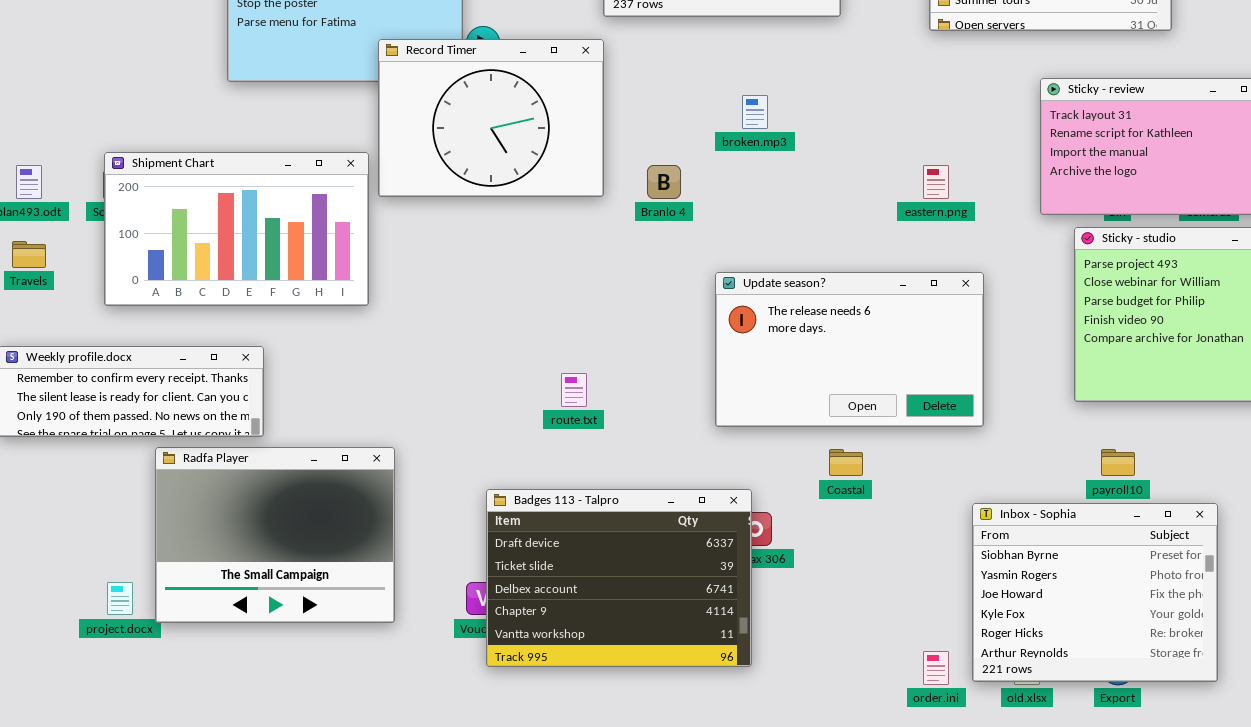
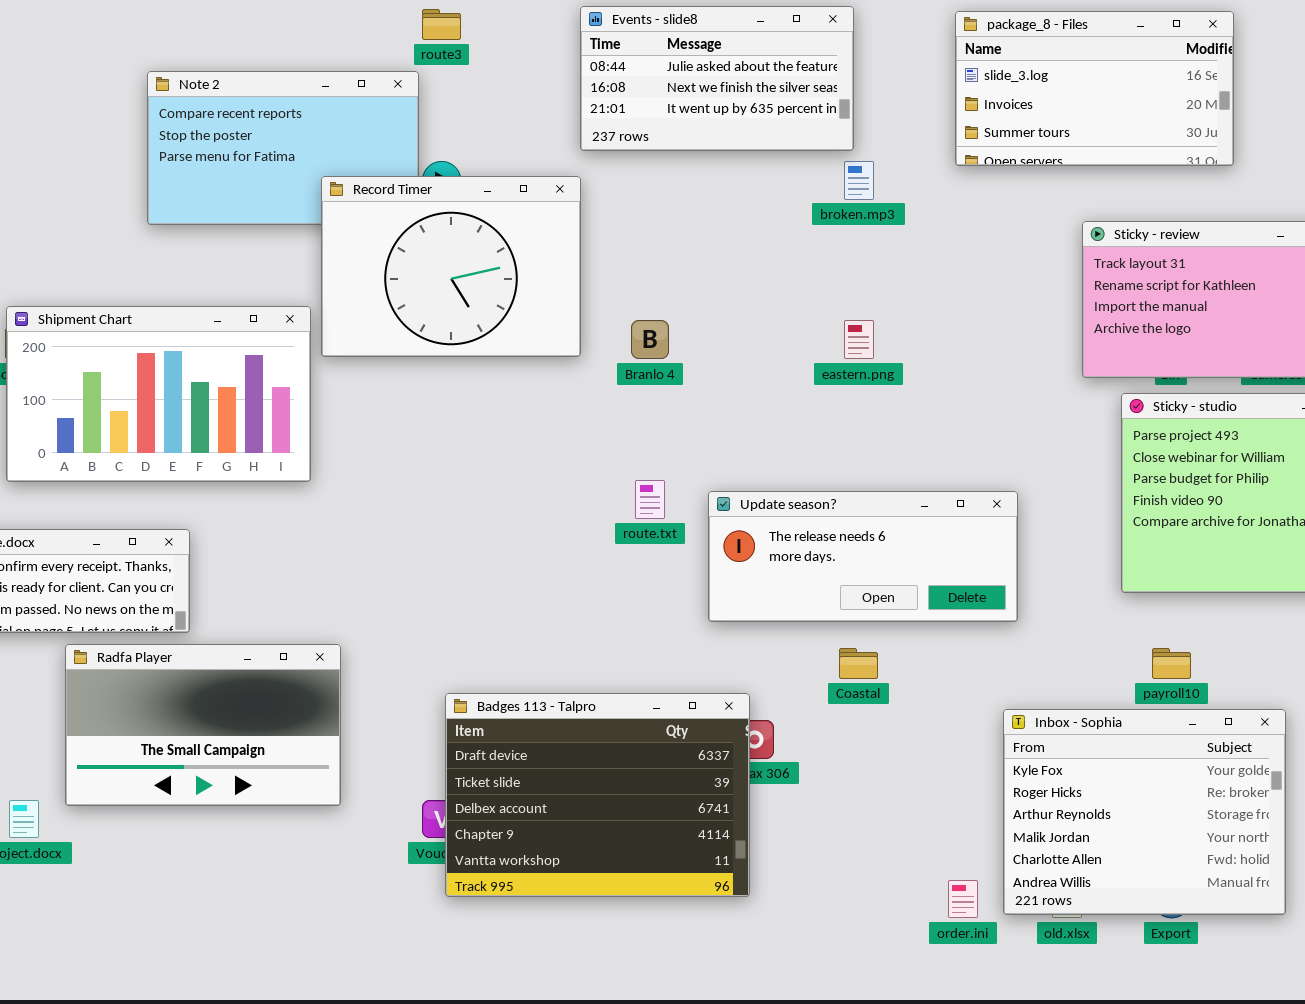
broken.mp3: [742,95,768,129] -> [844,161,874,200], moved
eastern.png: [923,165,949,199] -> [844,320,874,359], moved
Update season?: [715,272,984,427] -> [708,491,1018,622], resized
route.txt: [561,373,587,407] -> [635,480,665,519], moved
Radfa Player: [155,447,395,623] -> [65,644,341,806], resized
Inbox - Sophia: [972,503,1218,682] -> [1003,709,1286,915], scrolled down 3 rows

